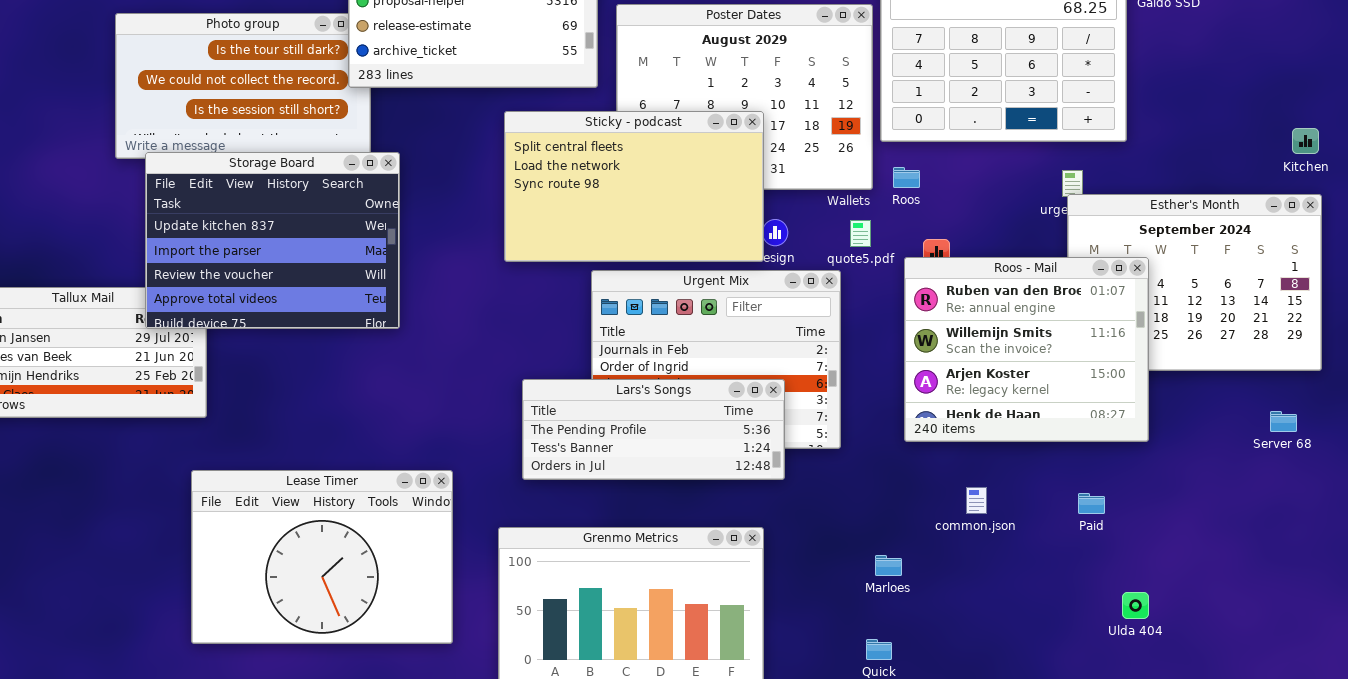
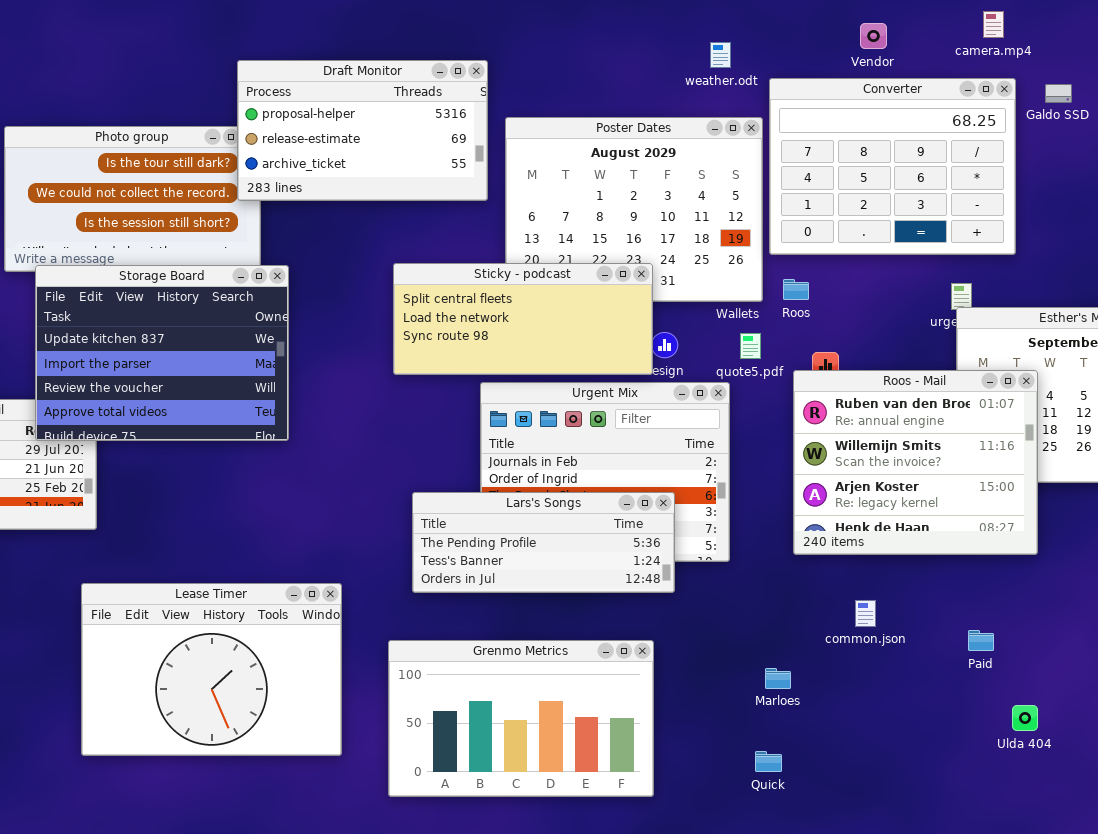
Sticky - podcast: [504,111,764,262] -> [393,263,653,375], resized
Paid: [1078,493,1105,514] -> [968,630,994,651], moved

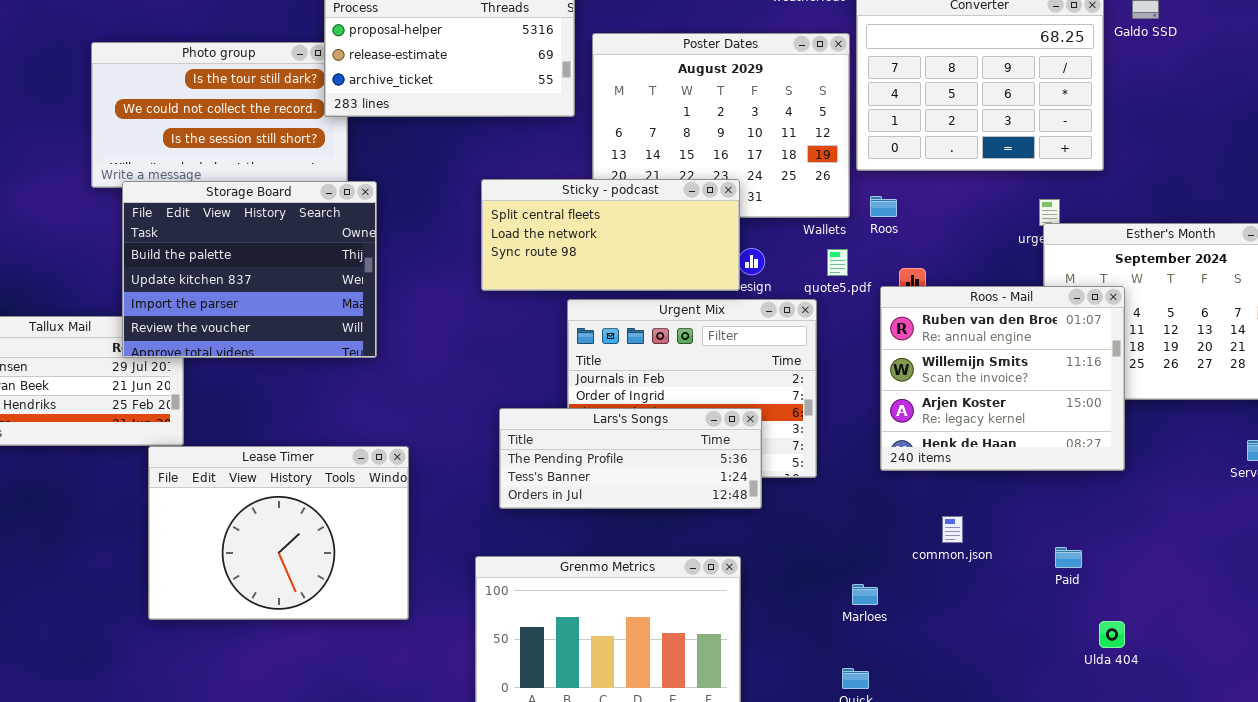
Storage Board: [35,265,289,441] -> [122,181,377,358], scrolled up 1 row
Lease Timer: [81,583,342,756] -> [148,446,409,620], moved

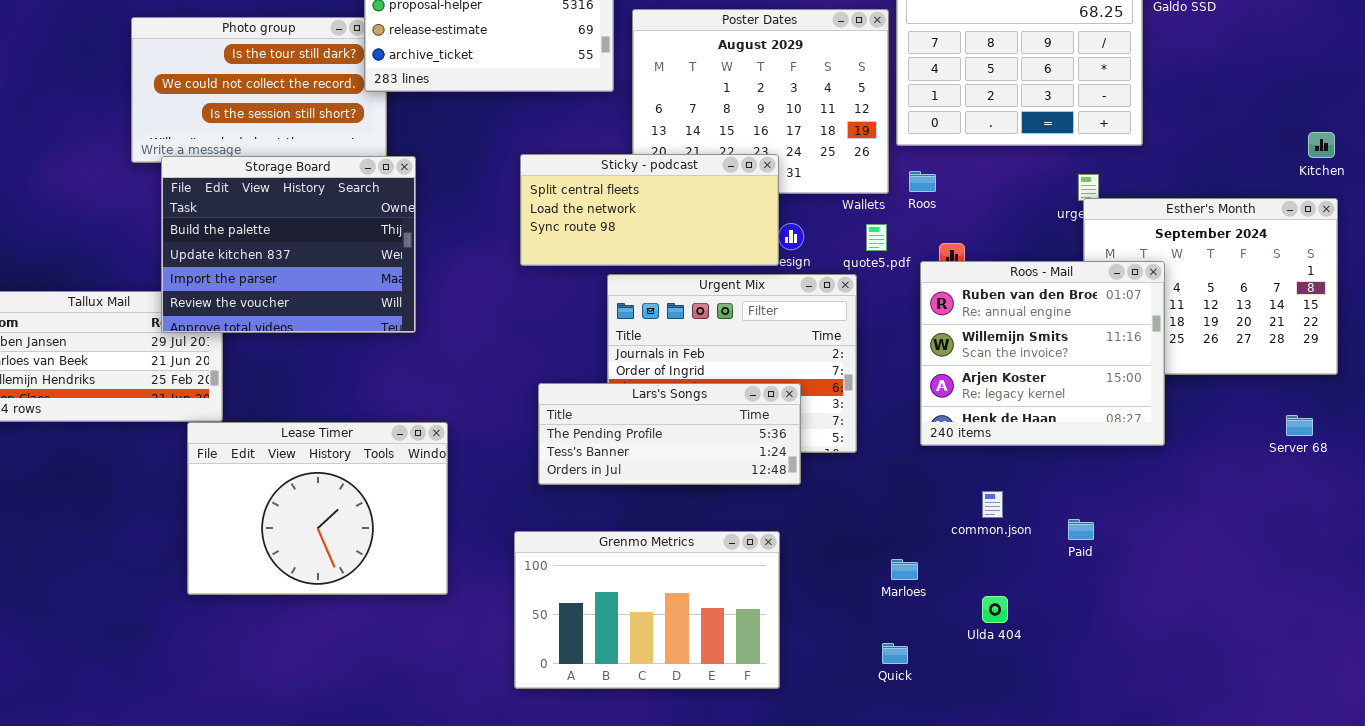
Paid: [1055,547,1082,568] -> [1068,519,1094,540], moved
Ulda 404: [1099,621,1125,648] -> [982,596,1008,623], moved

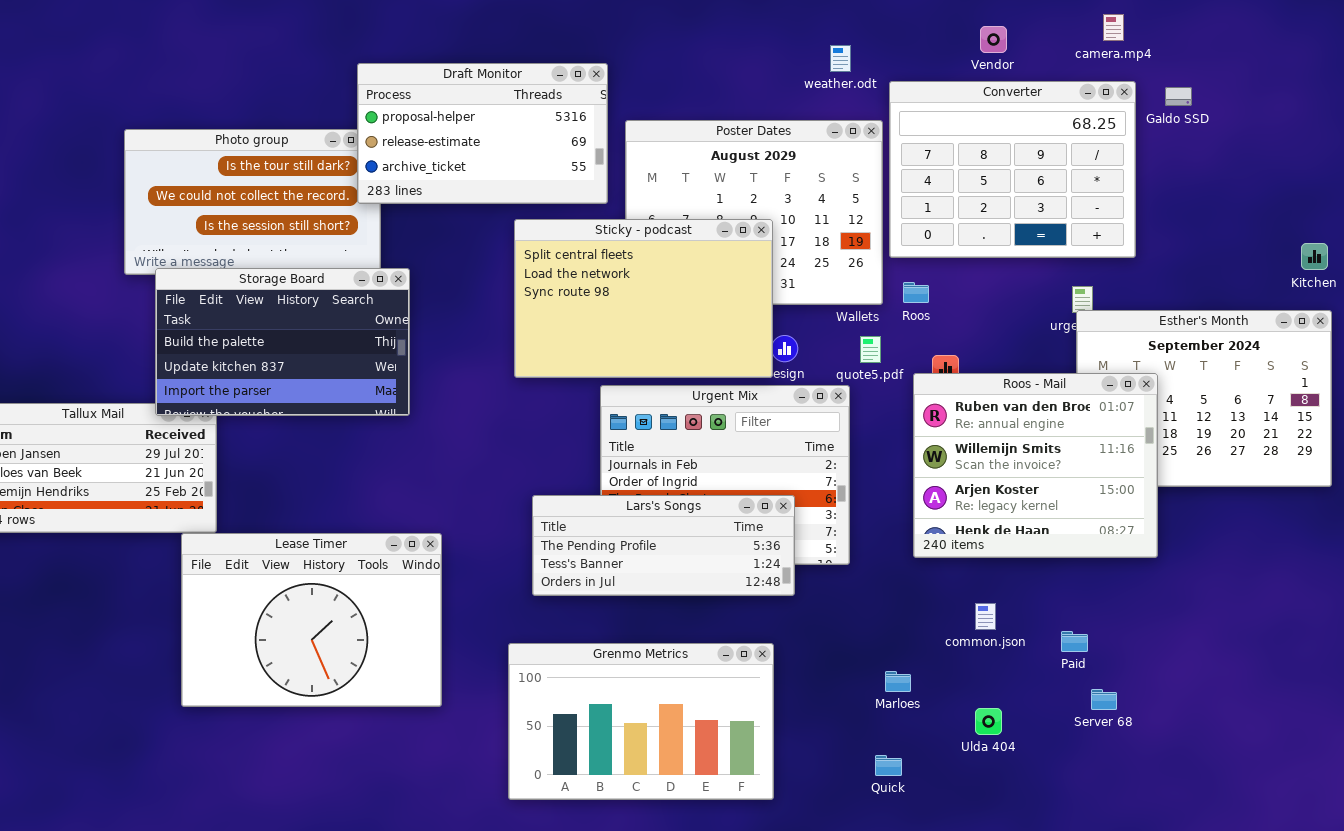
Sticky - podcast: [520,154,779,266] -> [514,219,773,378], resized
Storage Board: [161,156,416,333] -> [155,268,410,416], resized
Server 68: [1286,415,1313,436] -> [1091,689,1117,710], moved

